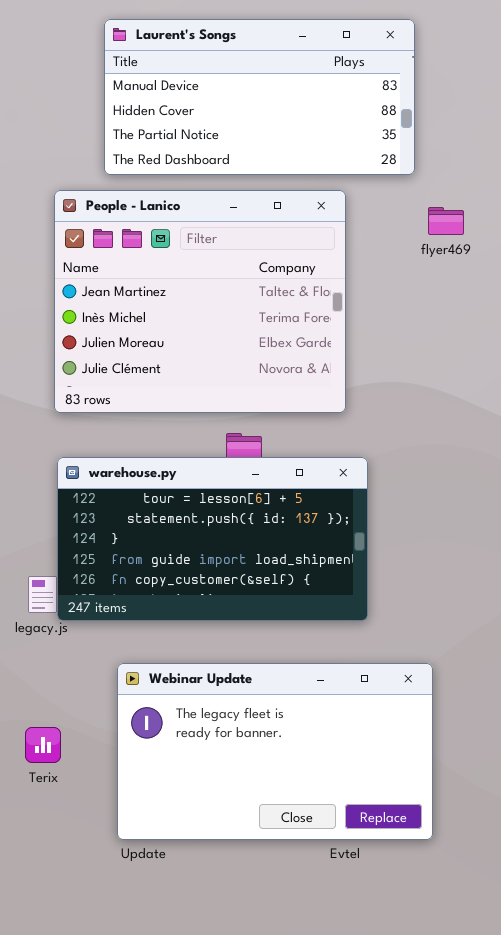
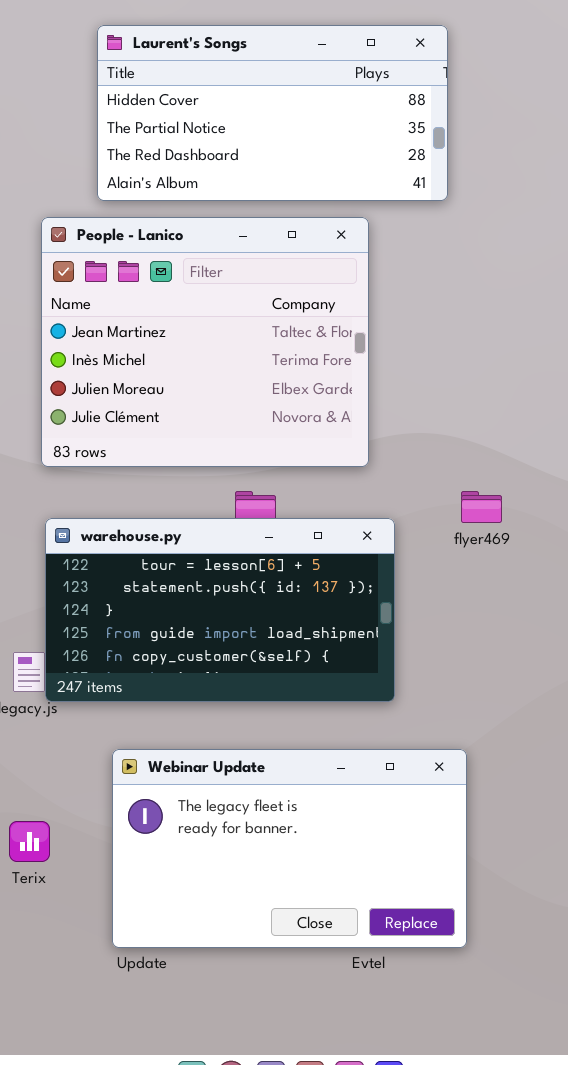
Laurent's Songs: [104,19,415,175] -> [97,25,448,201], scrolled down 1 row
flyer469: [428,207,464,235] -> [461,491,502,523], moved

